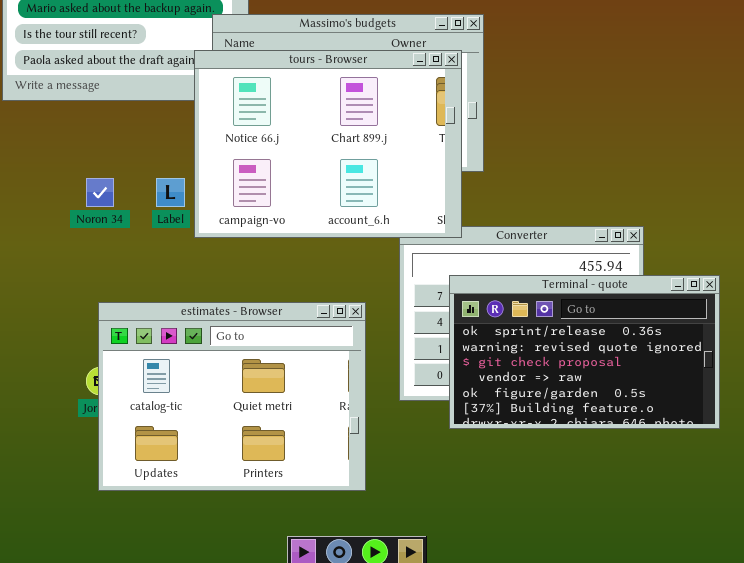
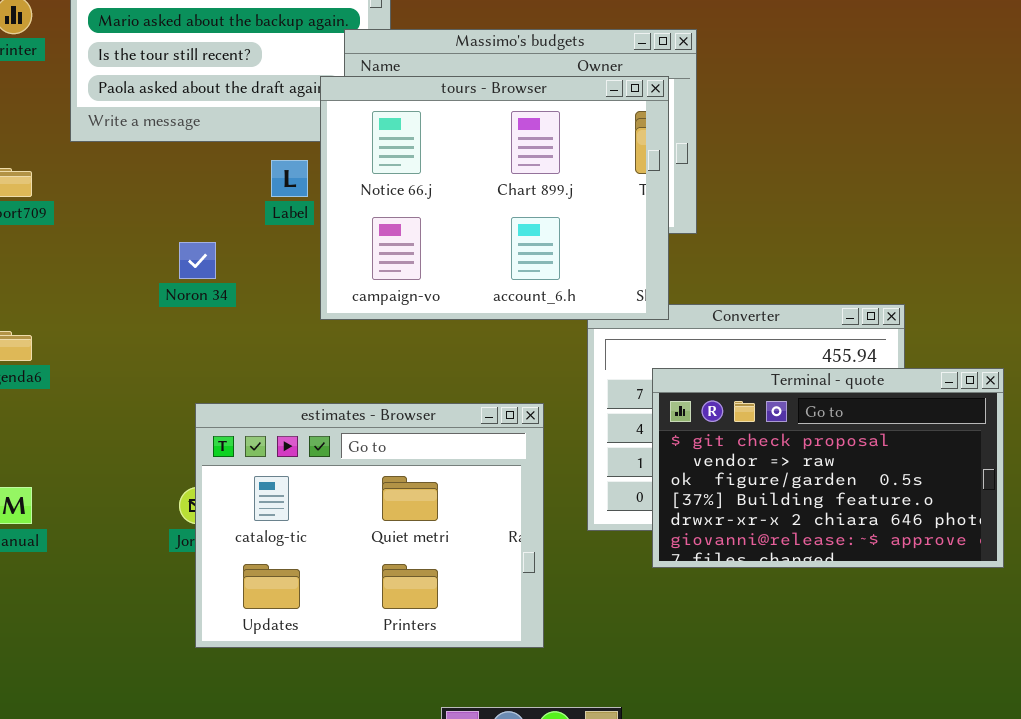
Label: [156,178,185,207] -> [271,160,308,197], moved
Terminal - quote: [449,275,720,429] -> [652,368,1004,568], scrolled down 2 rows

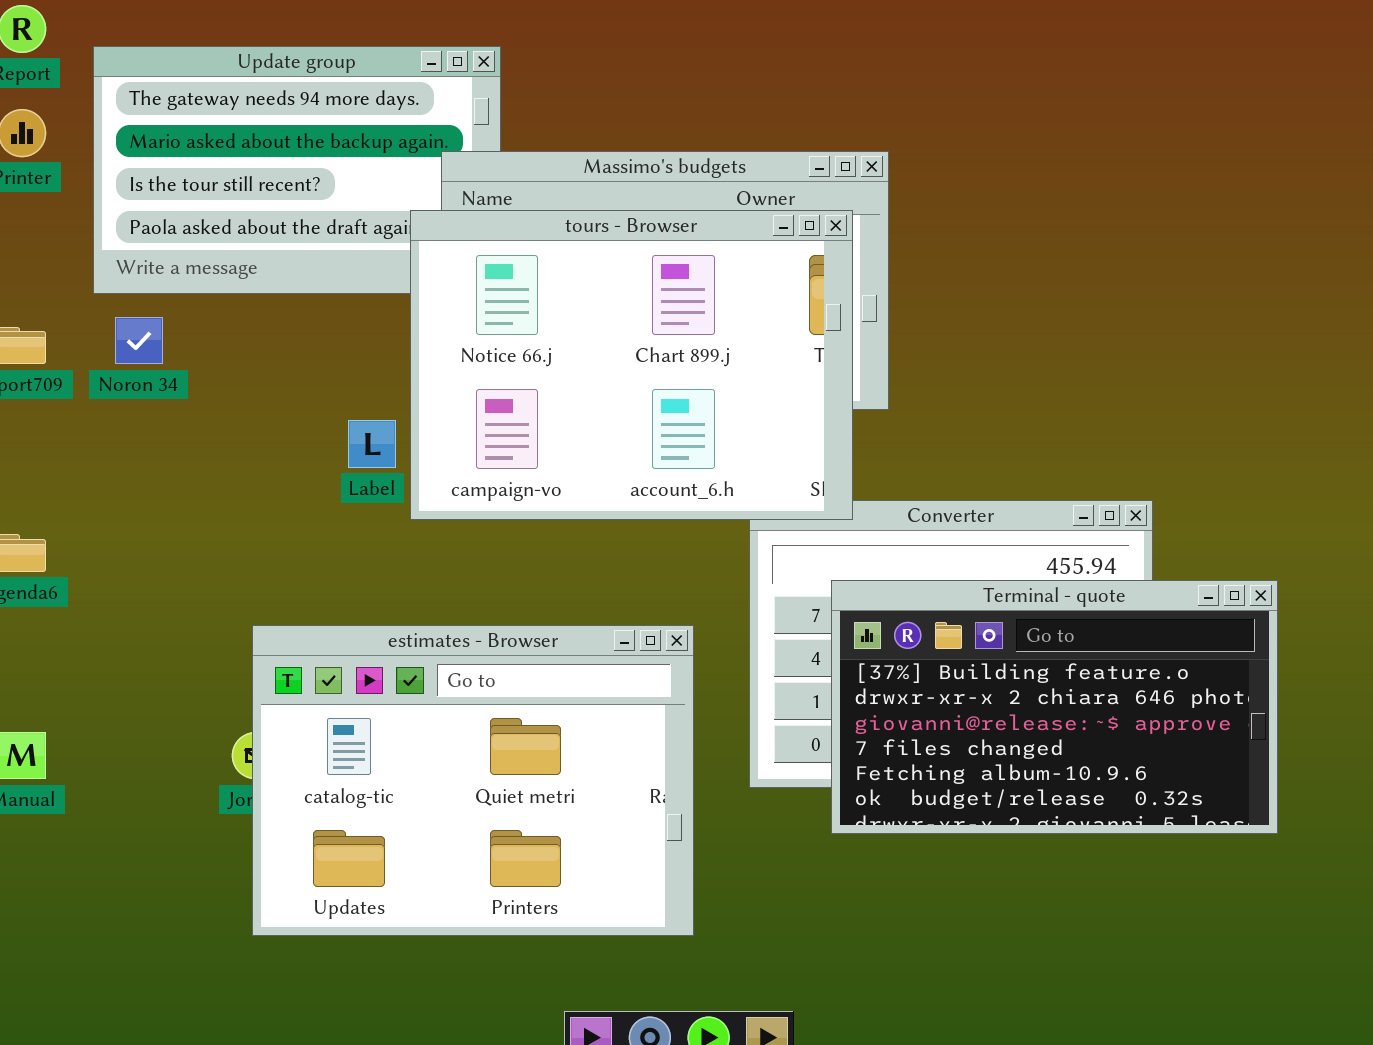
Label: [271,160,308,197] -> [348,420,396,468], moved
Noron 34: [179,242,216,279] -> [115,317,163,364], moved
Terminal - quote: [652,368,1004,568] -> [831,580,1278,834], scrolled down 3 rows

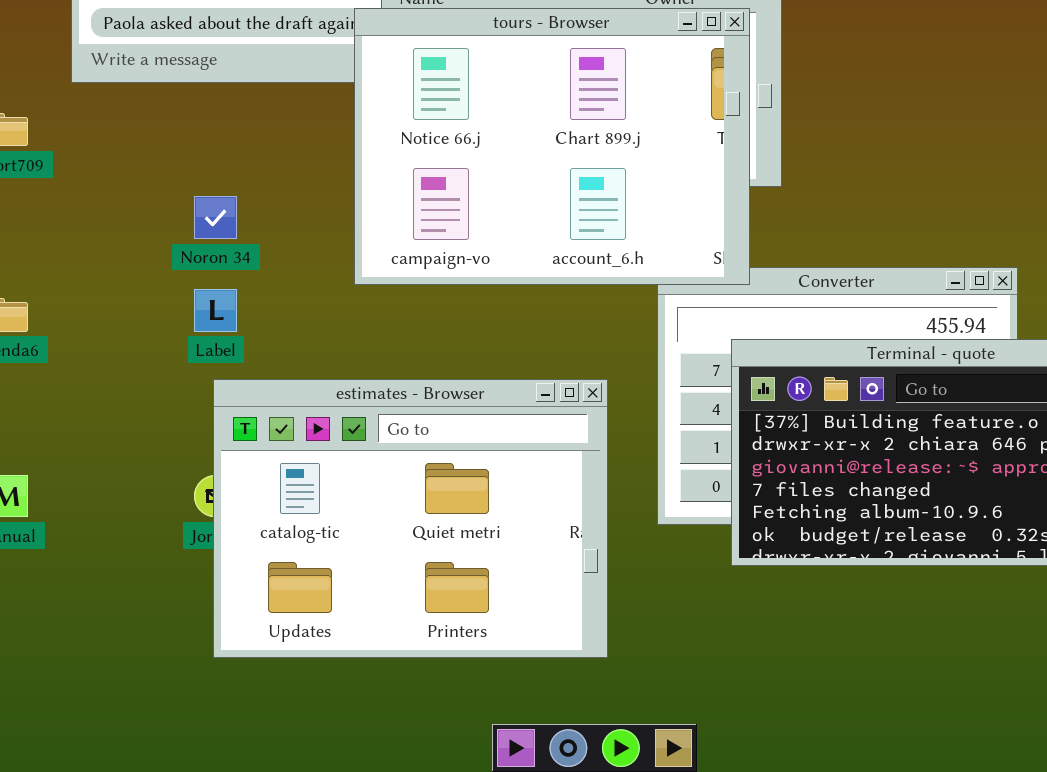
Noron 34: [115,317,163,364] -> [194,196,237,239], moved
Label: [348,420,396,468] -> [194,289,237,332], moved

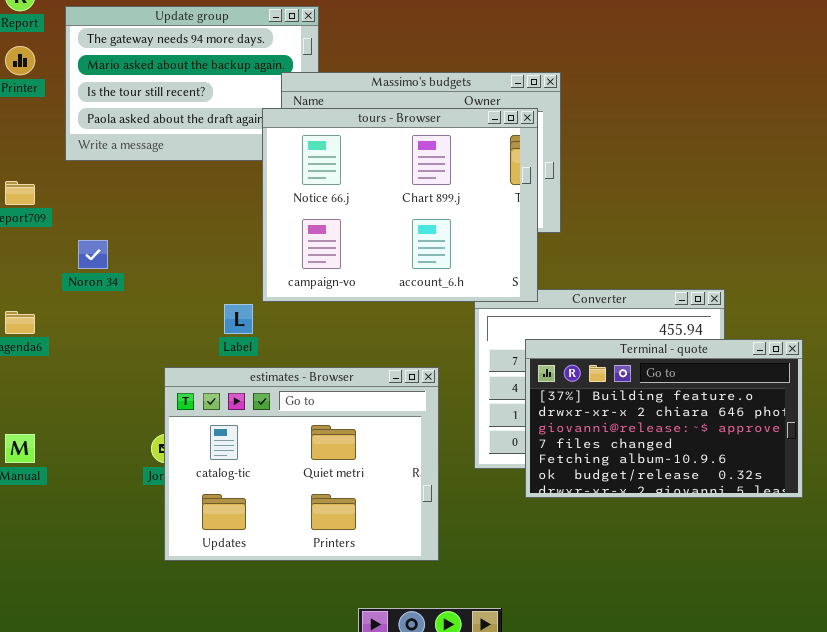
Noron 34: [194,196,237,239] -> [78,240,108,269], moved
Label: [194,289,237,332] -> [224,304,253,334], moved

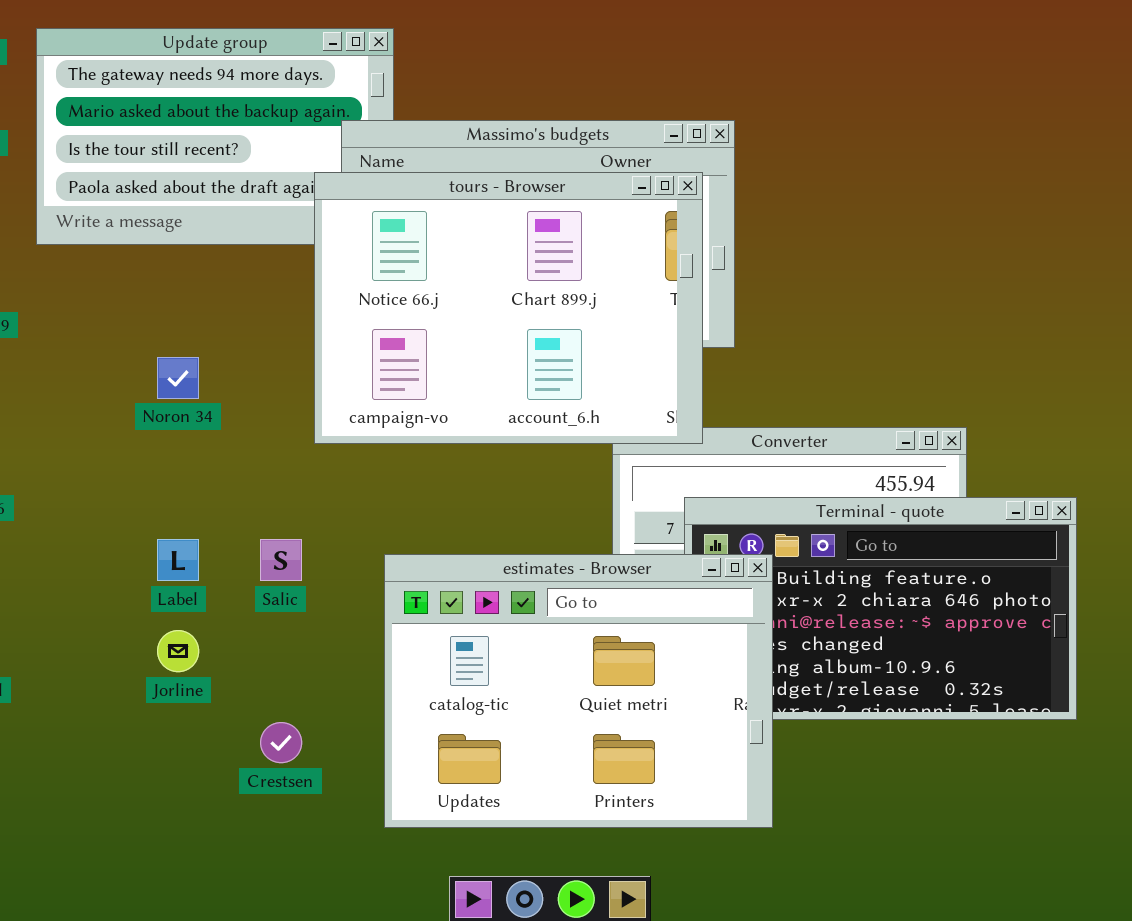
Noron 34: [78,240,108,269] -> [157,357,199,399], moved
Label: [224,304,253,334] -> [157,539,199,581], moved
estimates - Browser: [164,367,439,561] -> [384,554,773,828], moved

